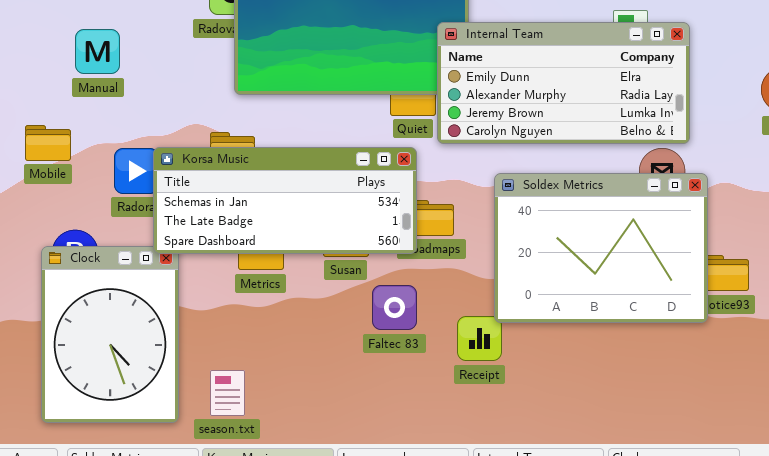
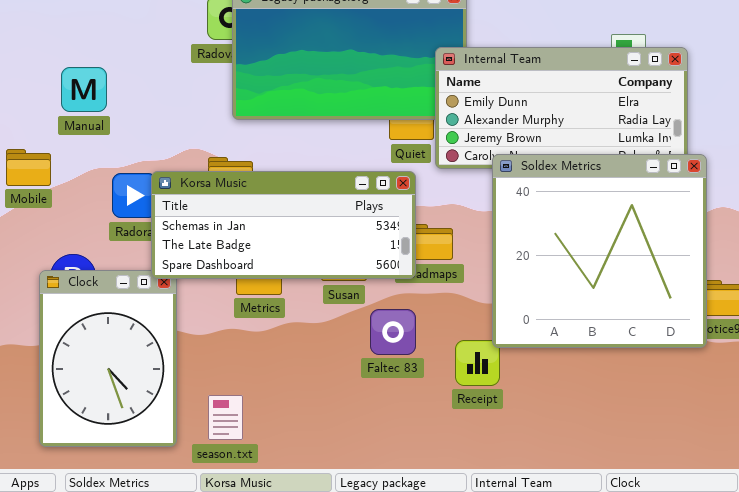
Manual: [75,29,120,74] -> [61,67,107,112], moved
Mobile: [25,125,71,161] -> [6,149,51,186], moved
Soldex Metrics: [494,173,708,323] -> [492,154,707,348], resized

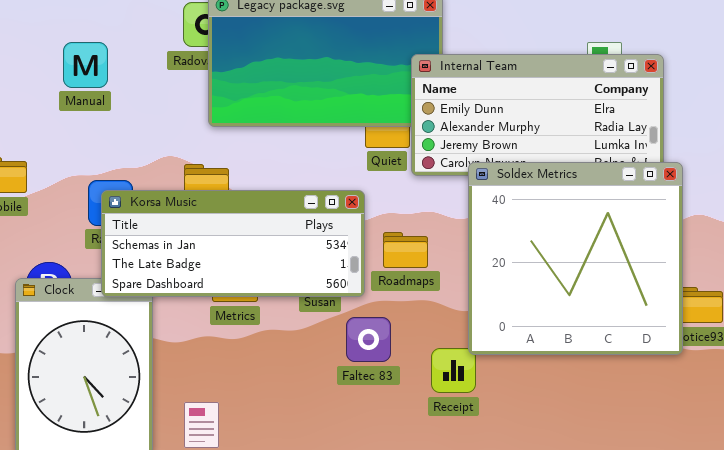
Manual: [61,67,107,112] -> [63,42,108,88], moved
Korsa Music: [151,171,416,279] -> [101,190,365,297], moved

